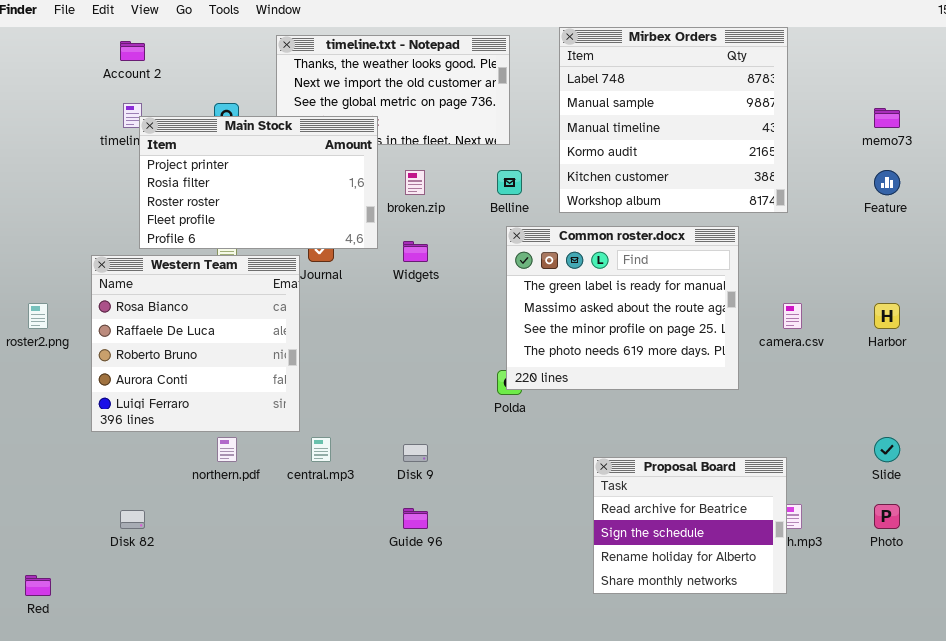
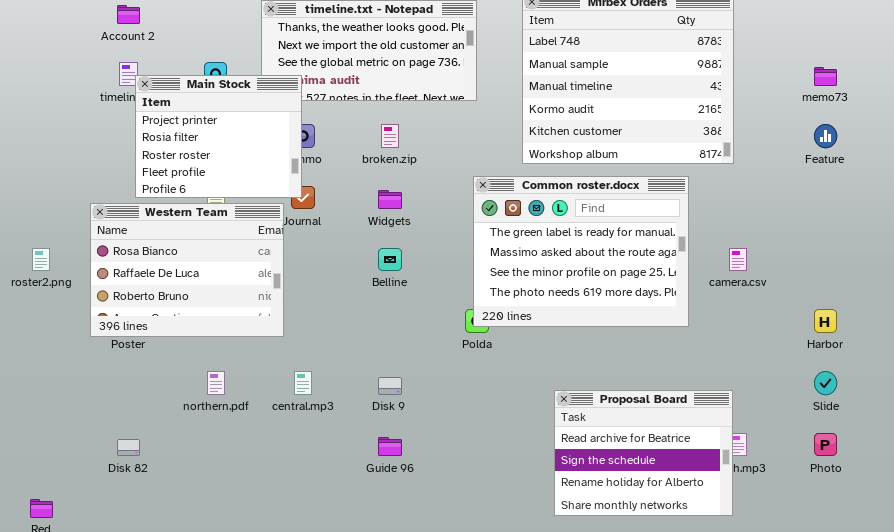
Main Stock: [139,116,378,249] -> [135,75,302,198], resized
Belline: [497,170,522,195] -> [378,248,402,271], moved
Western Team: [91,255,300,432] -> [90,203,284,337], resized
Harbor: [874,303,900,329] -> [814,309,837,333], moved

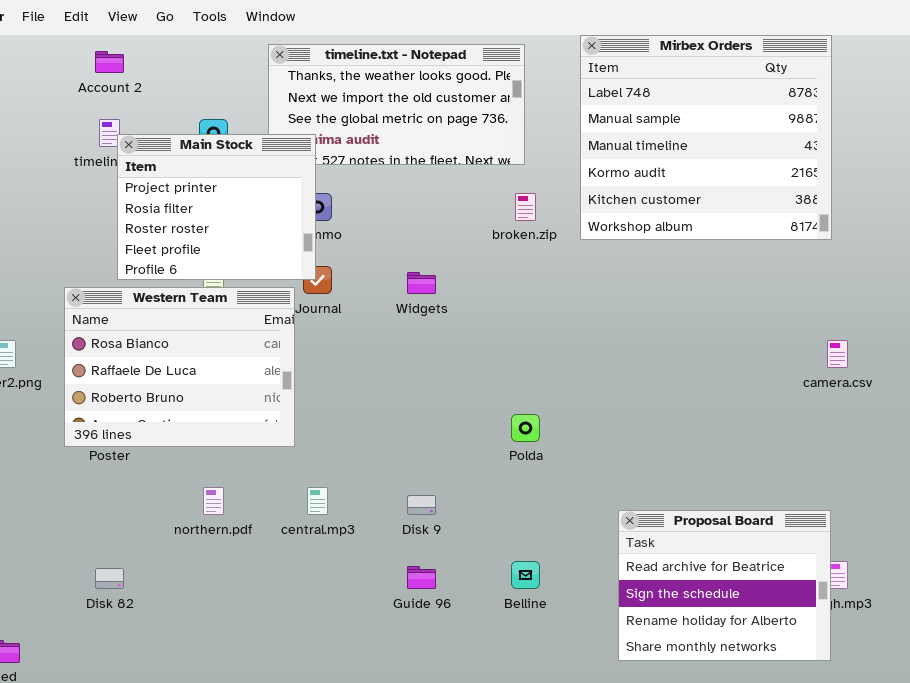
broken.zip: [381,124,399,148] -> [515,193,536,221], moved
Common roster.docx: [473,176,689,327] -> none, closed
Belline: [378,248,402,271] -> [511,561,540,589], moved

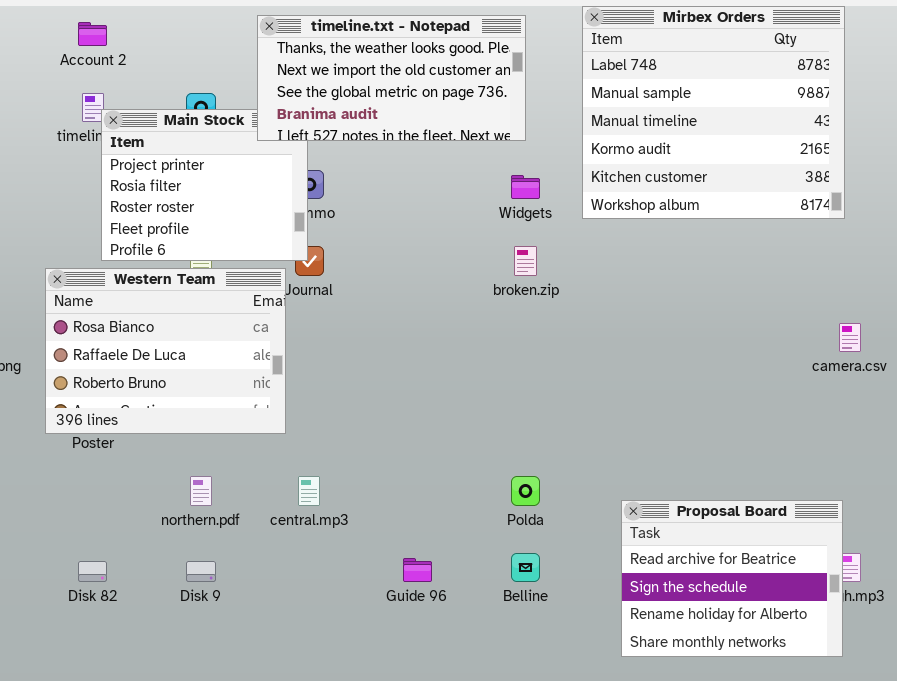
timeline.txt - Notepad: [268,44,525,165] -> [257,15,526,141], raised
broken.zip: [515,193,536,221] -> [514,246,537,276], moved
Widgets: [407,272,436,294] -> [511,175,540,199], moved
Polda: [511,414,540,442] -> [511,476,540,506], moved
Disk 9: [407,495,436,515] -> [186,561,216,582], moved

